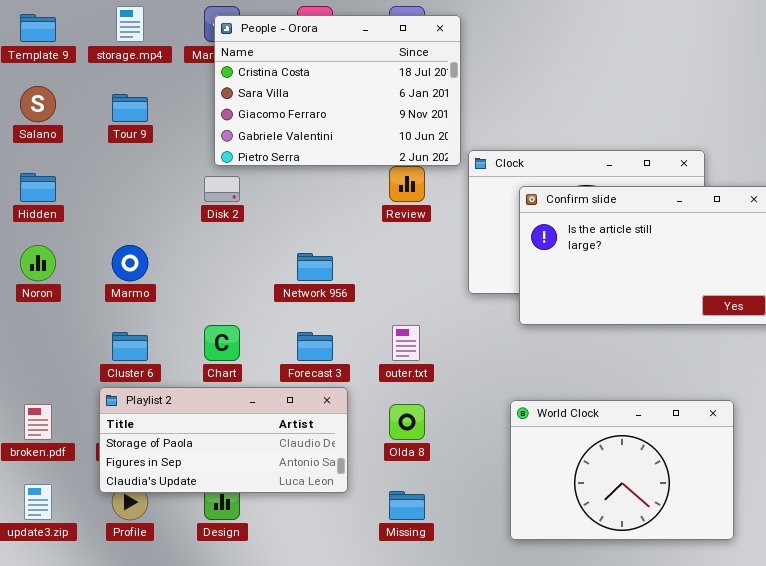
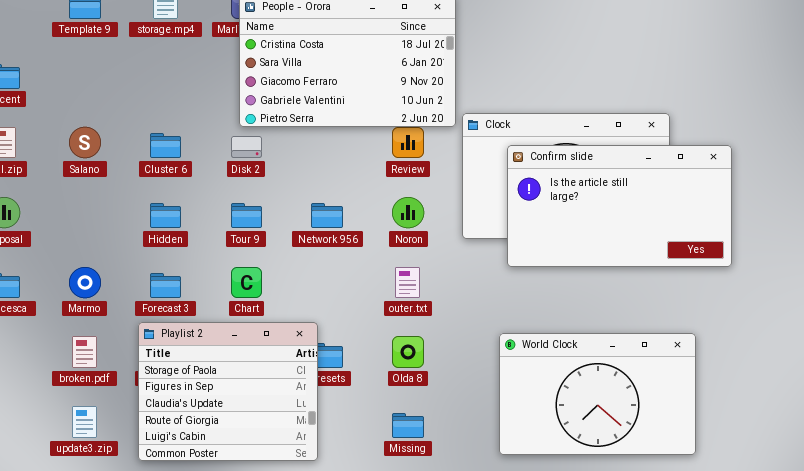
Salano: [20,86,56,122] -> [69,127,101,158], moved
Tour 9: [112,94,148,122] -> [231,203,262,228], moved
Hidden: [20,173,56,202] -> [150,203,181,228], moved
Noron: [20,245,56,281] -> [392,197,424,228], moved
Marmo: [112,245,148,281] -> [69,267,101,298], moved
Cluster 6: [112,332,148,361] -> [150,133,181,158], moved
Forecast 3: [297,332,333,361] -> [150,273,181,298], moved
Playlist 2: [99,387,348,493] -> [138,322,318,461], resized

